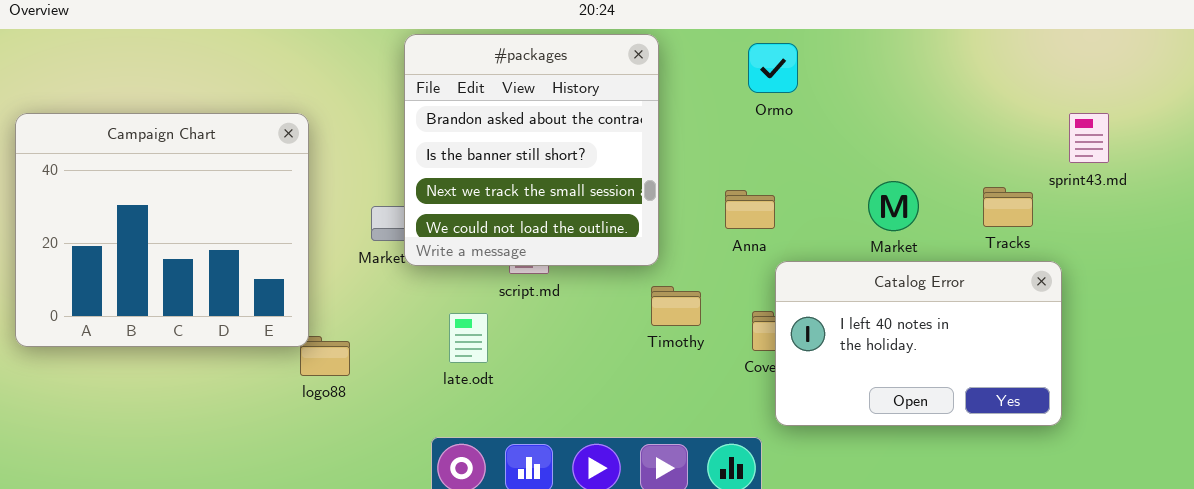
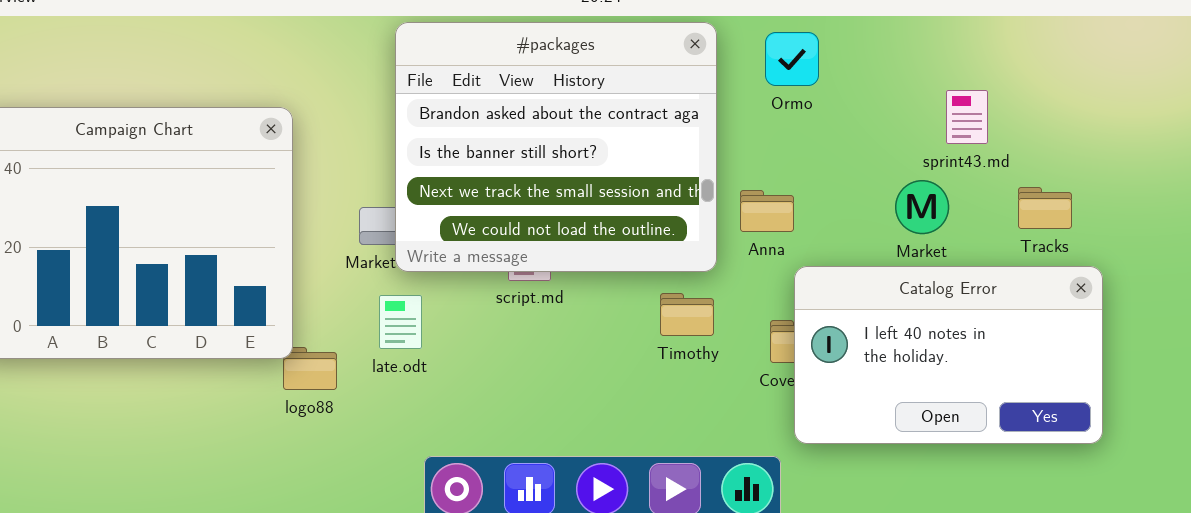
#packages: [404,34,659,266] -> [395,22,717,272], resized
sprint43.md: [1069,113,1109,163] -> [946,90,988,144], moved
late.odt: [449,313,488,363] -> [379,295,422,349], moved

